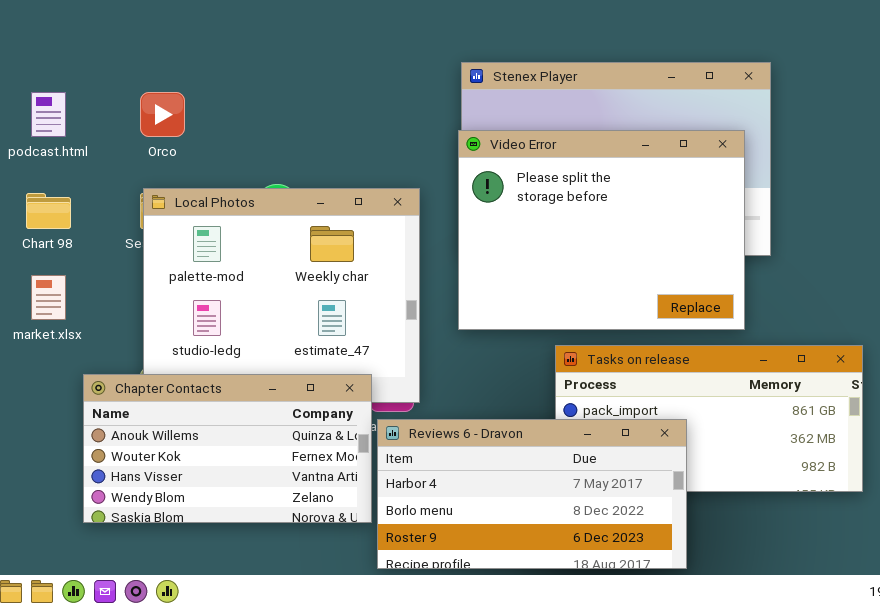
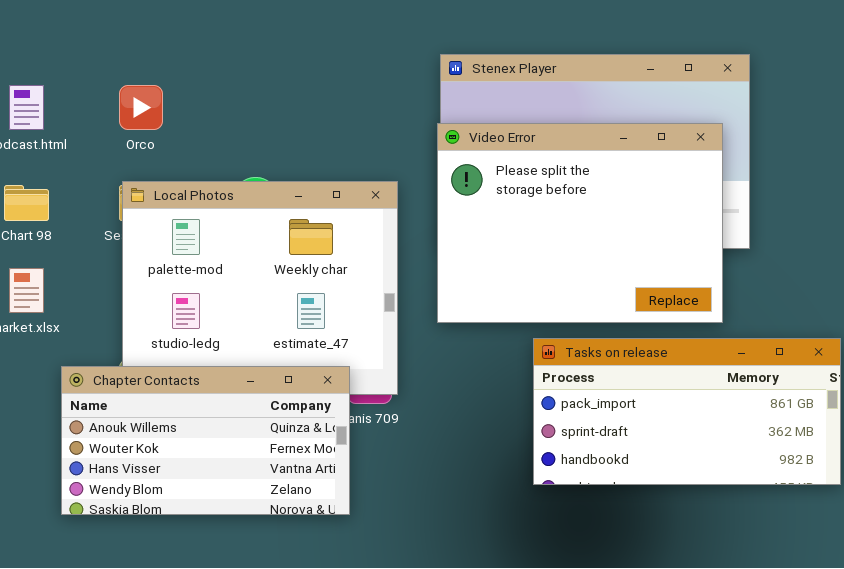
Reviews 6 - Dravon: [377,419,687,569] -> none, closed

